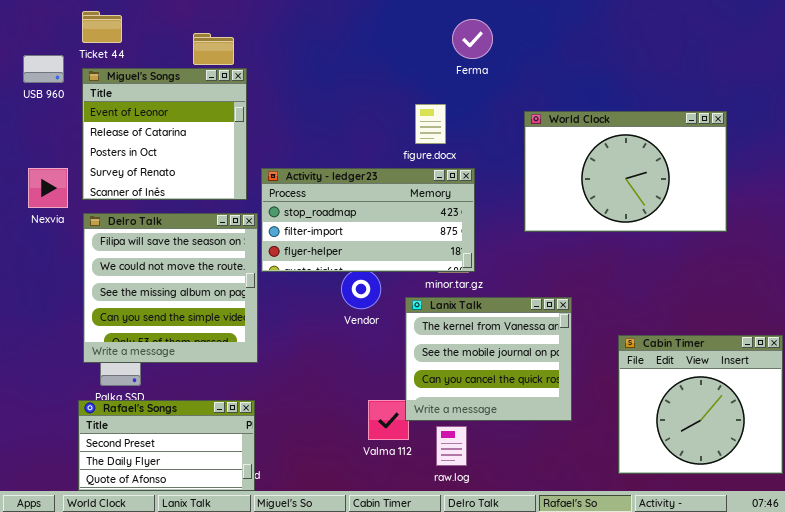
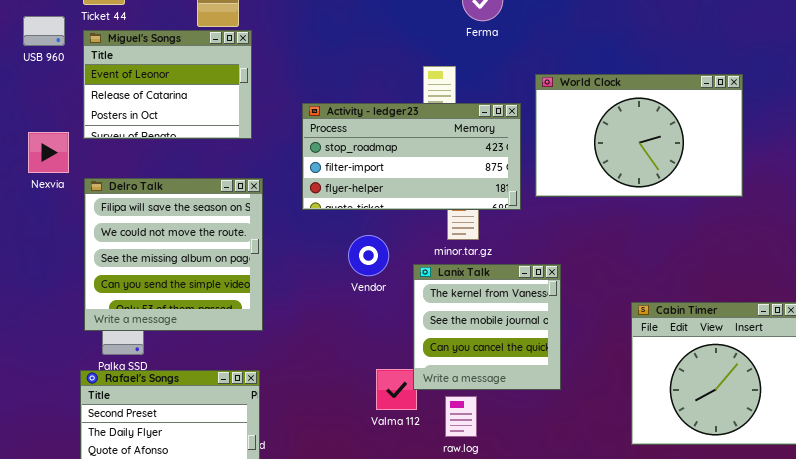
Miguel's Songs: [82,68,247,200] -> [83,30,252,139], resized
Activity - ledger23: [261,168,475,272] -> [302,103,521,210], moved
Lanix Talk: [405,297,572,421] -> [413,264,561,390], resized

